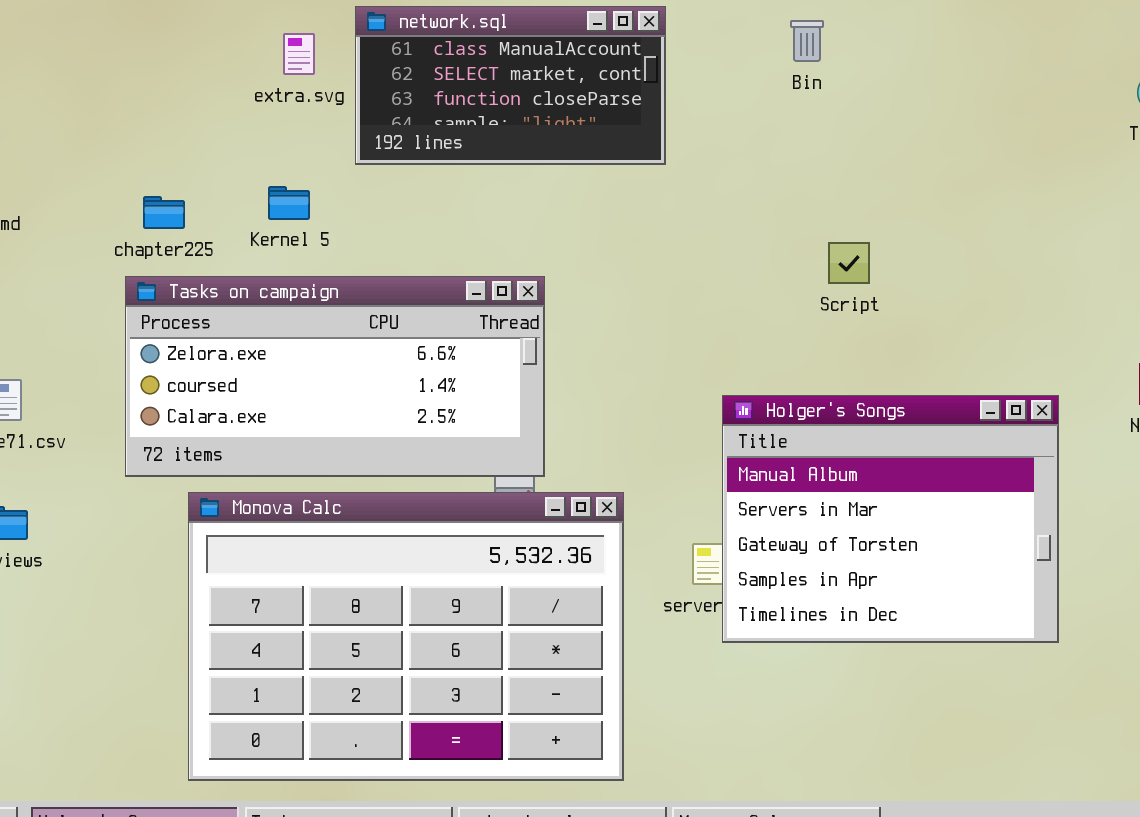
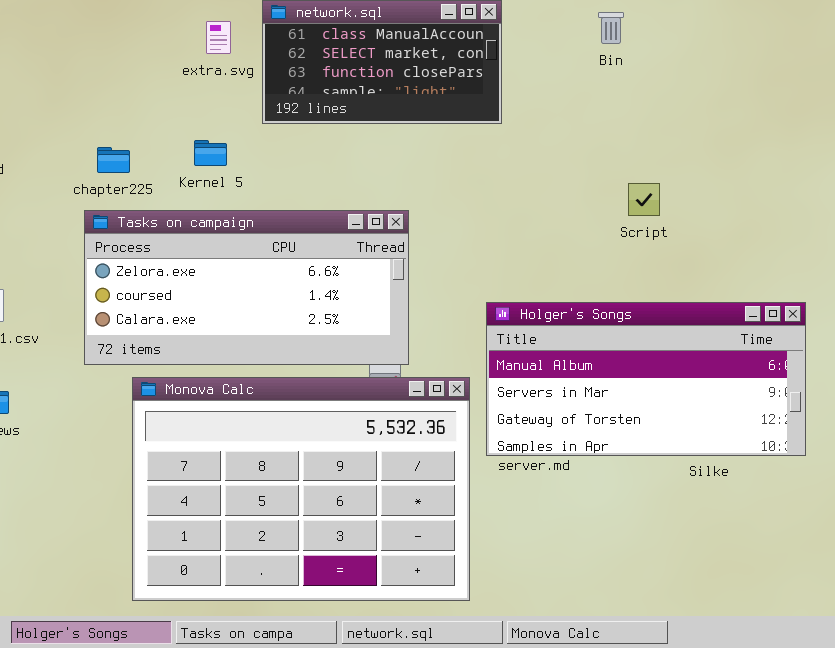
Holger's Songs: [722,395,1059,643] -> [486,302,806,456], resized

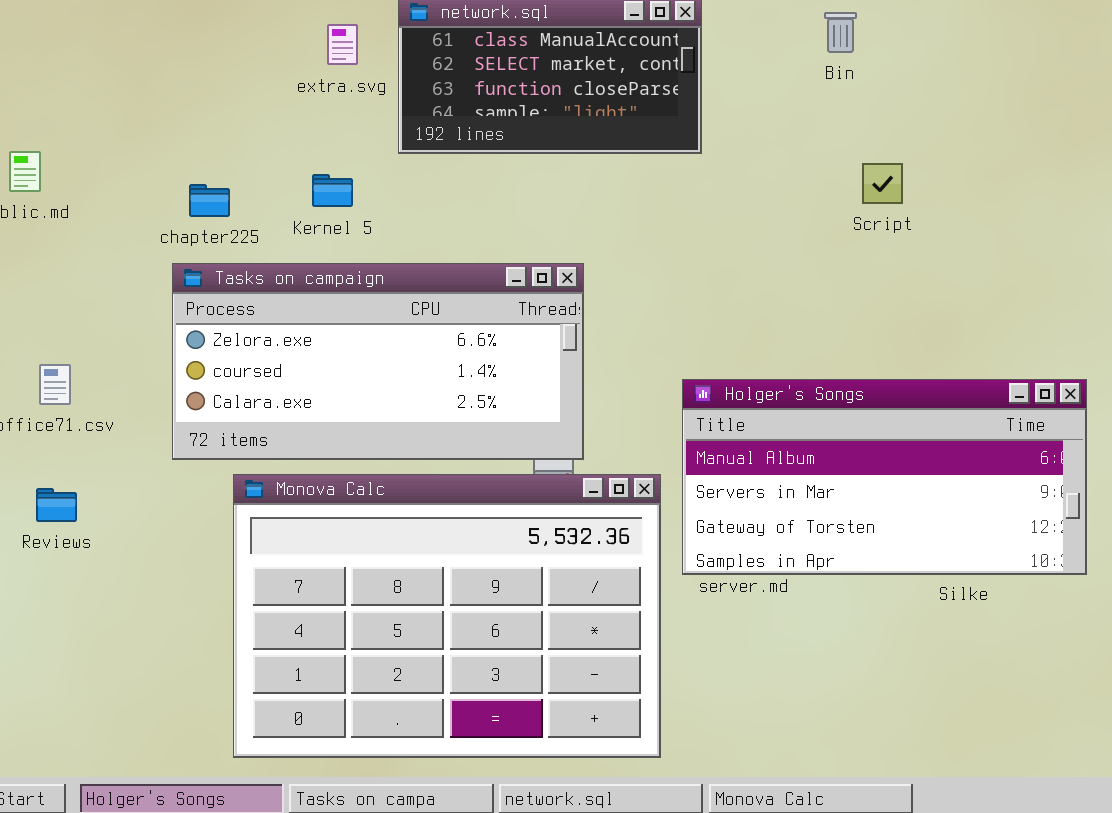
Script: [628,183,660,216] -> [862,163,903,204], moved

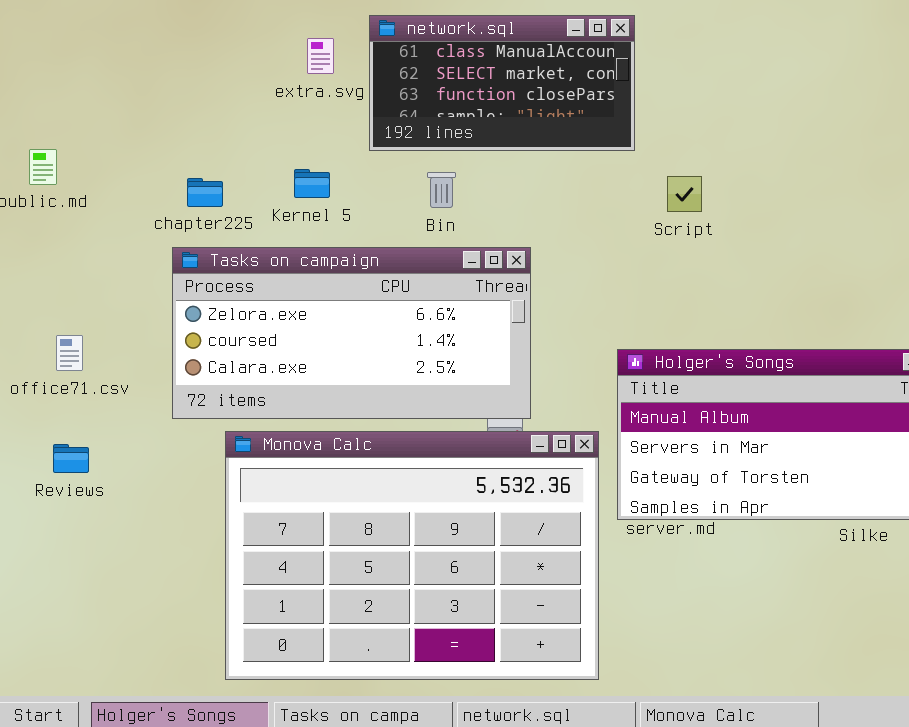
Bin: [824,12,857,53] -> [427,172,456,208], moved
Script: [862,163,903,204] -> [667,176,702,212], moved

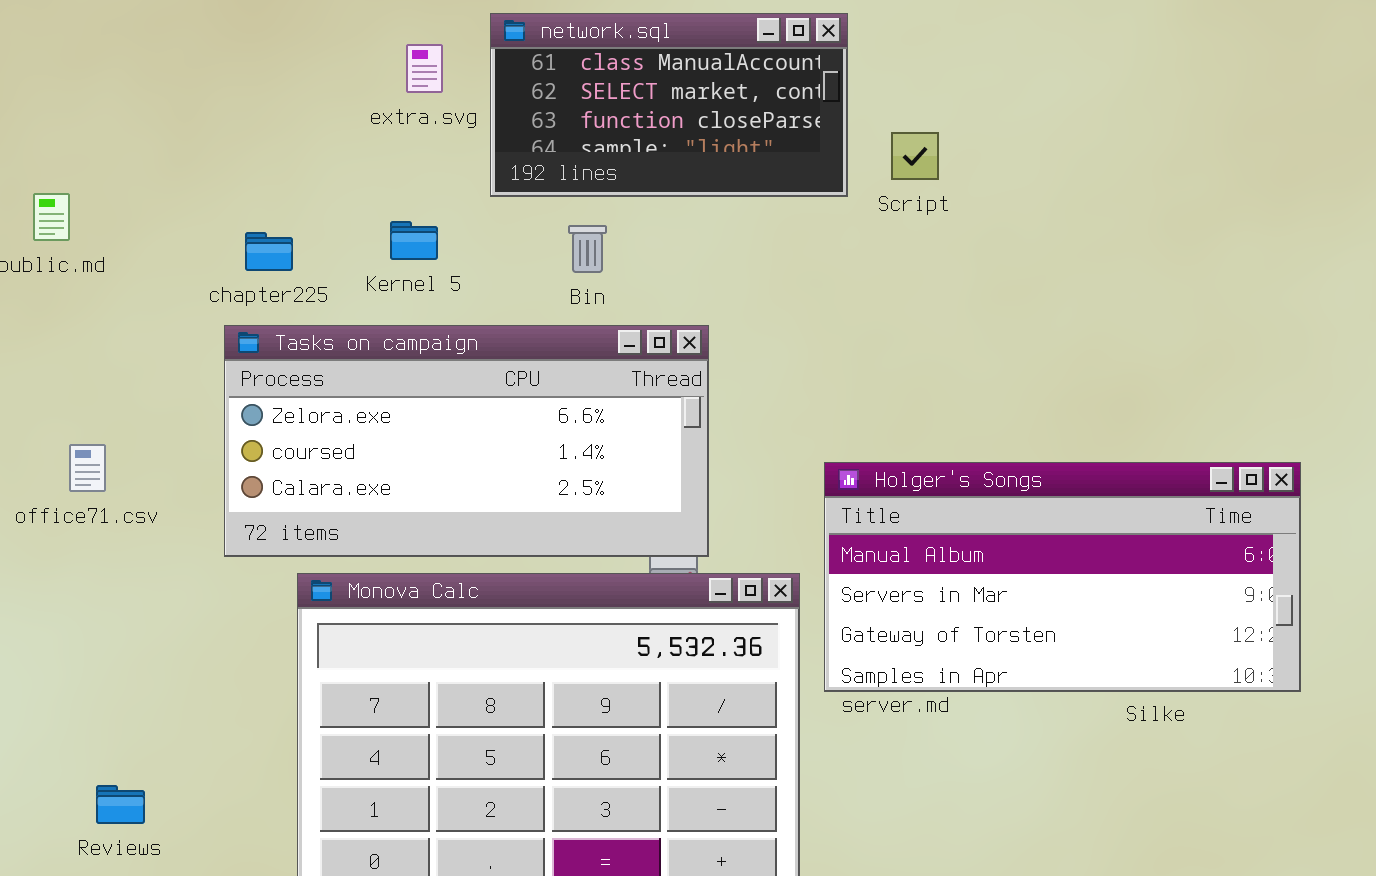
Script: [667,176,702,212] -> [891,132,939,180], moved
Reviews: [53,444,89,473] -> [96,785,145,824], moved

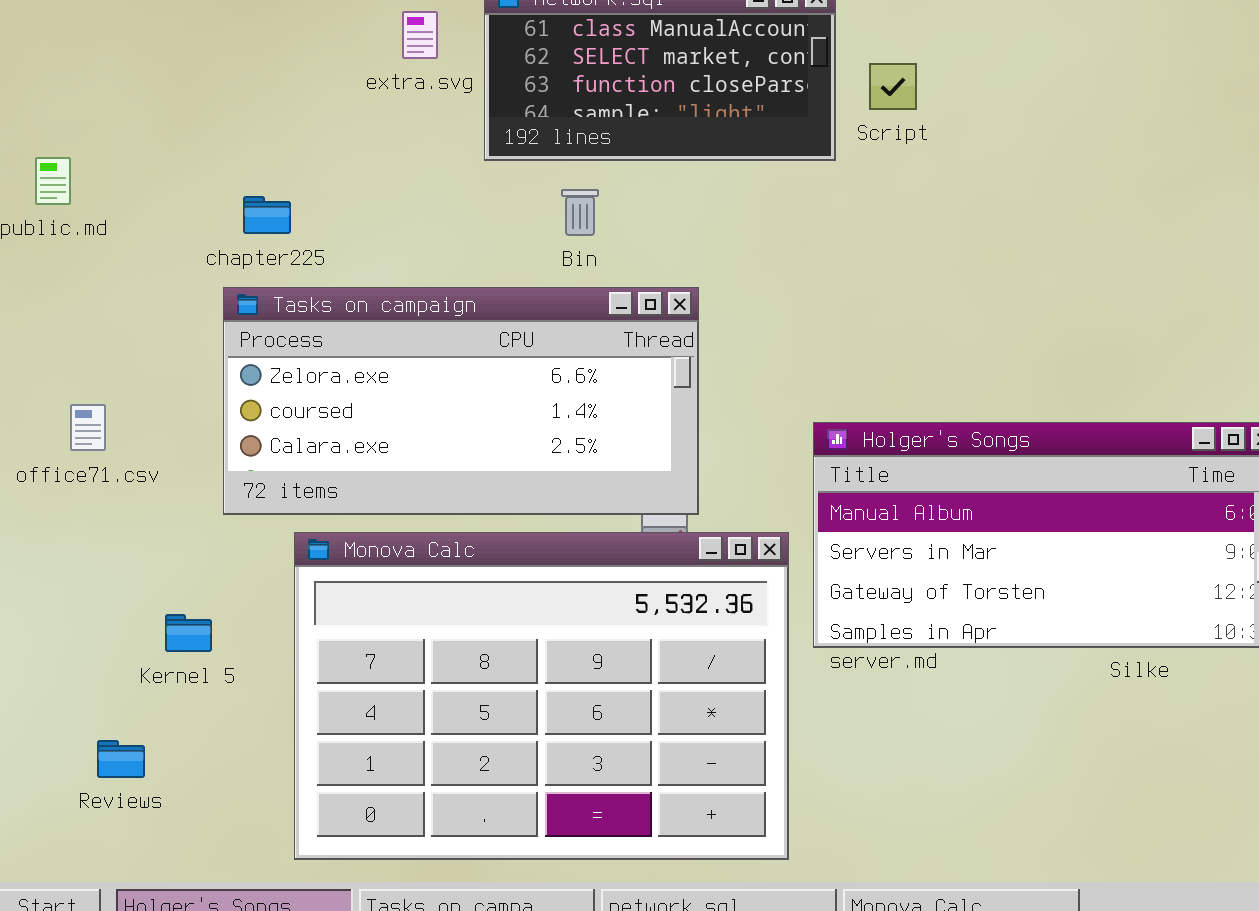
Script: [891,132,939,180] -> [869,63,917,110], moved
Kernel 5: [390,221,438,260] -> [165,614,212,652], moved

